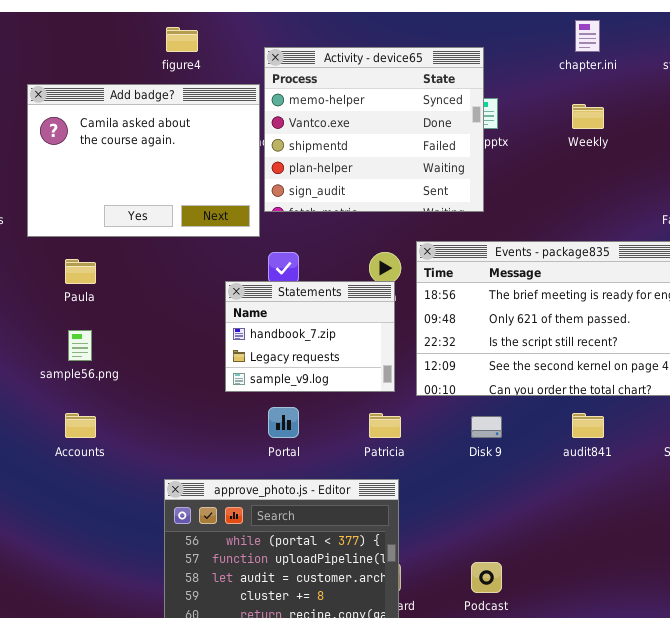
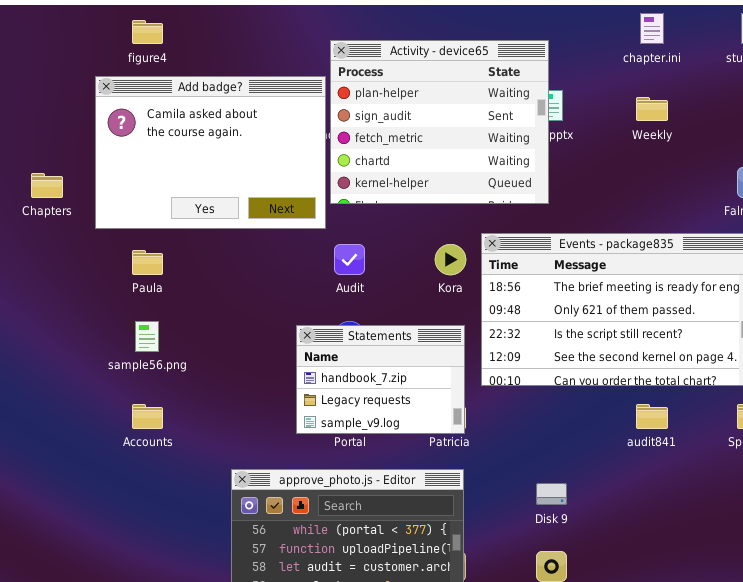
figure4: [166,27,198,52] -> [132,20,163,44], moved
Activity - device65: [264,47,484,212] -> [330,40,549,204], scrolled down 3 rows
Statements: [225,281,395,392] -> [296,325,465,434], moved
Disk 9: [471,416,502,438] -> [536,483,567,505], moved

